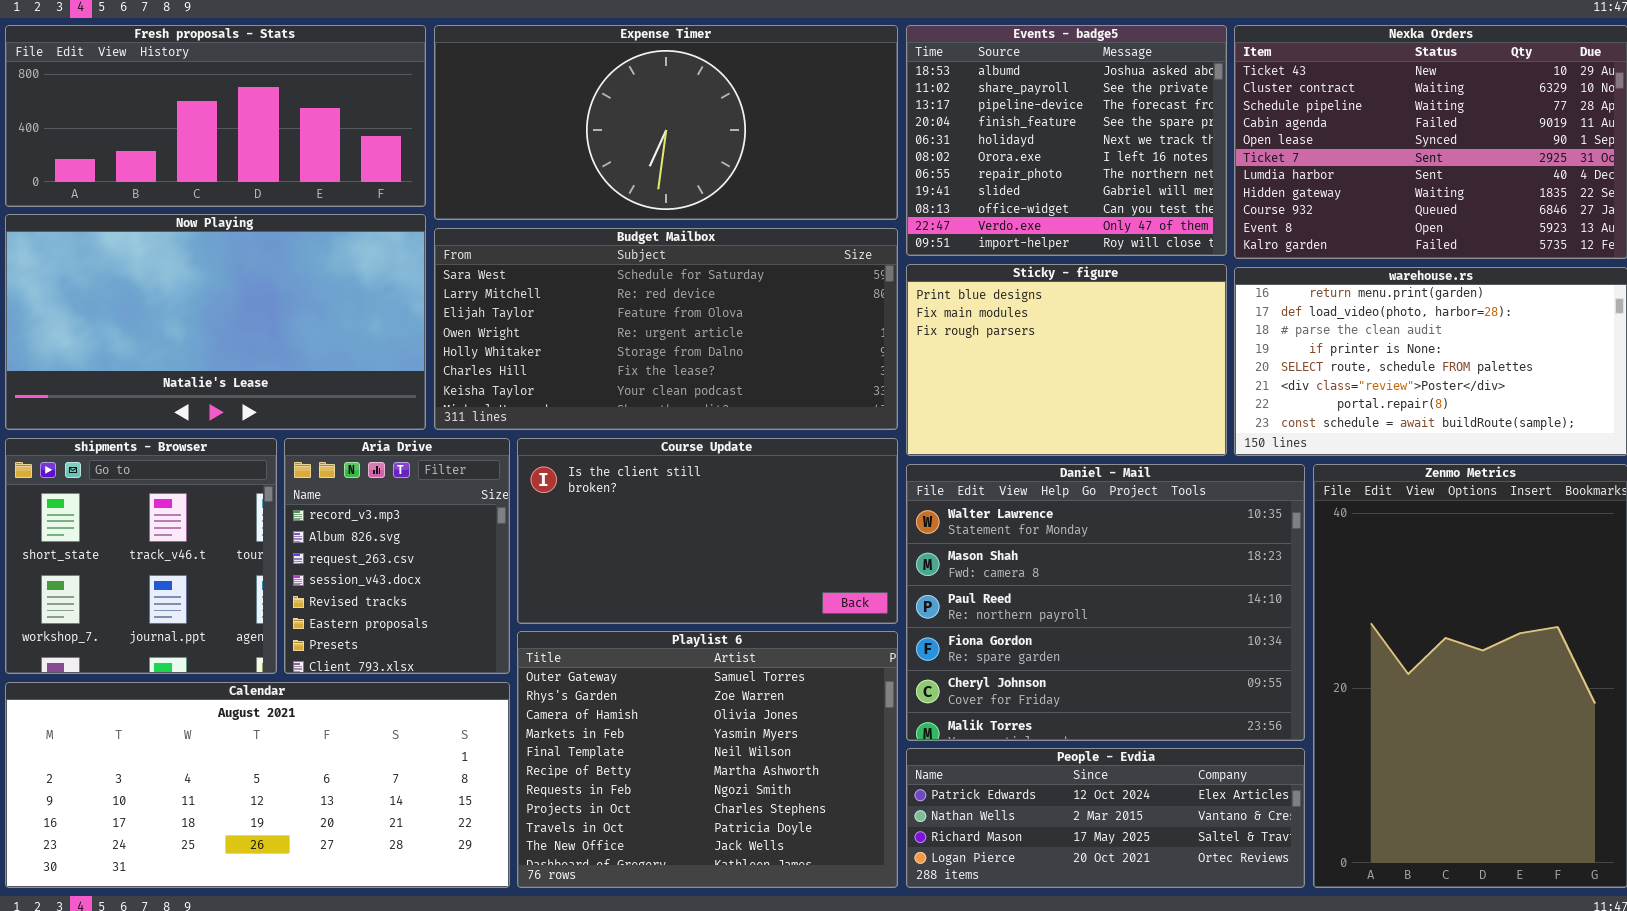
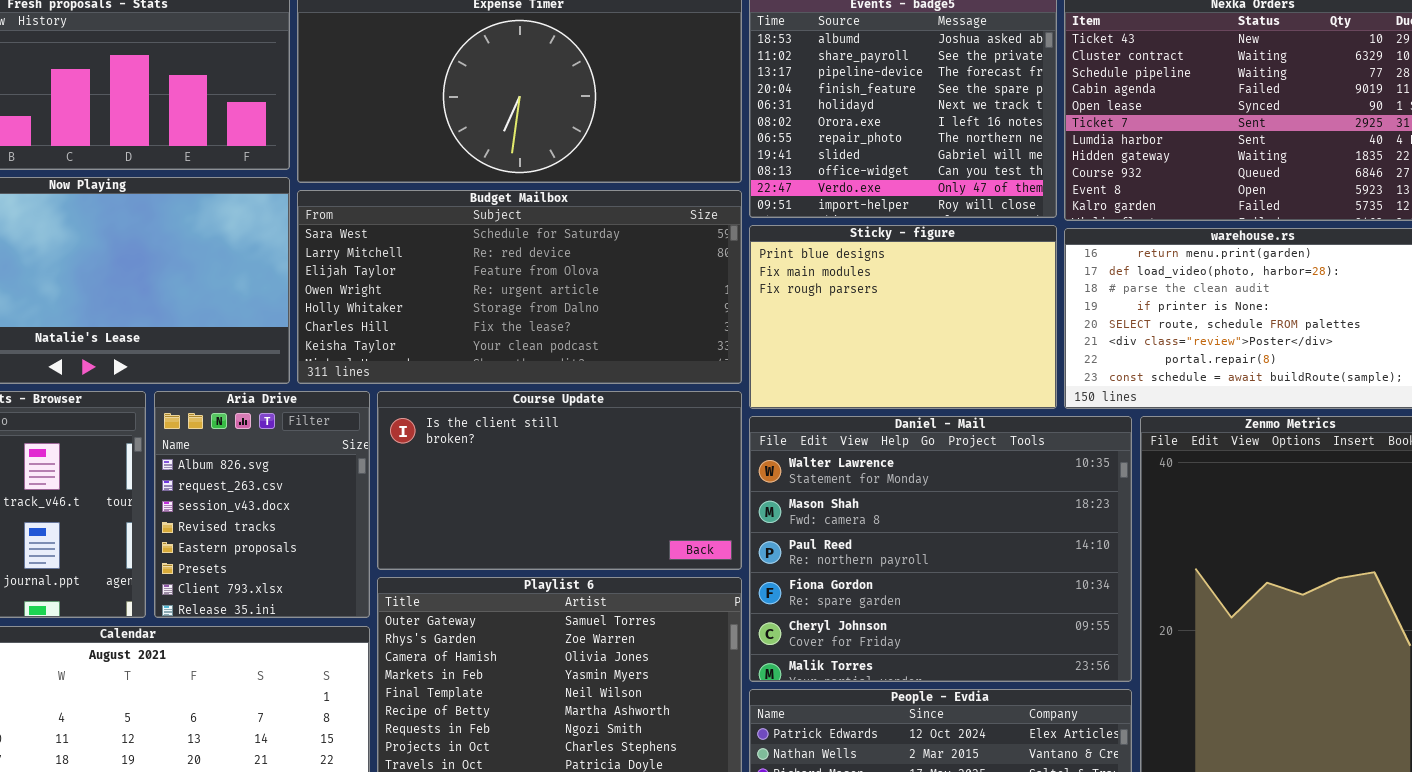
Aria Drive: [284,438,510,674] -> [154,391,370,618], scrolled down 1 row

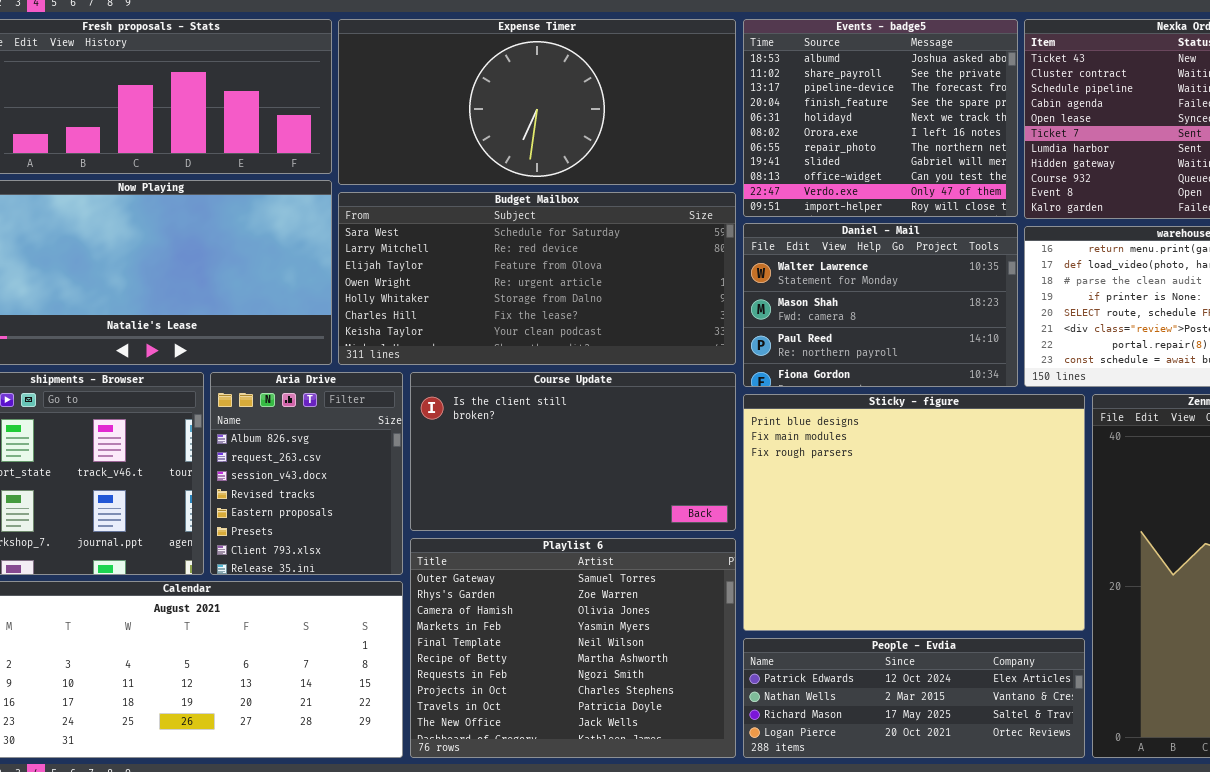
Sticky - figure: [749,225,1057,409] -> [743,394,1085,631], moved, resized
Daniel - Mail: [749,416,1132,682] -> [743,223,1018,387], moved, resized

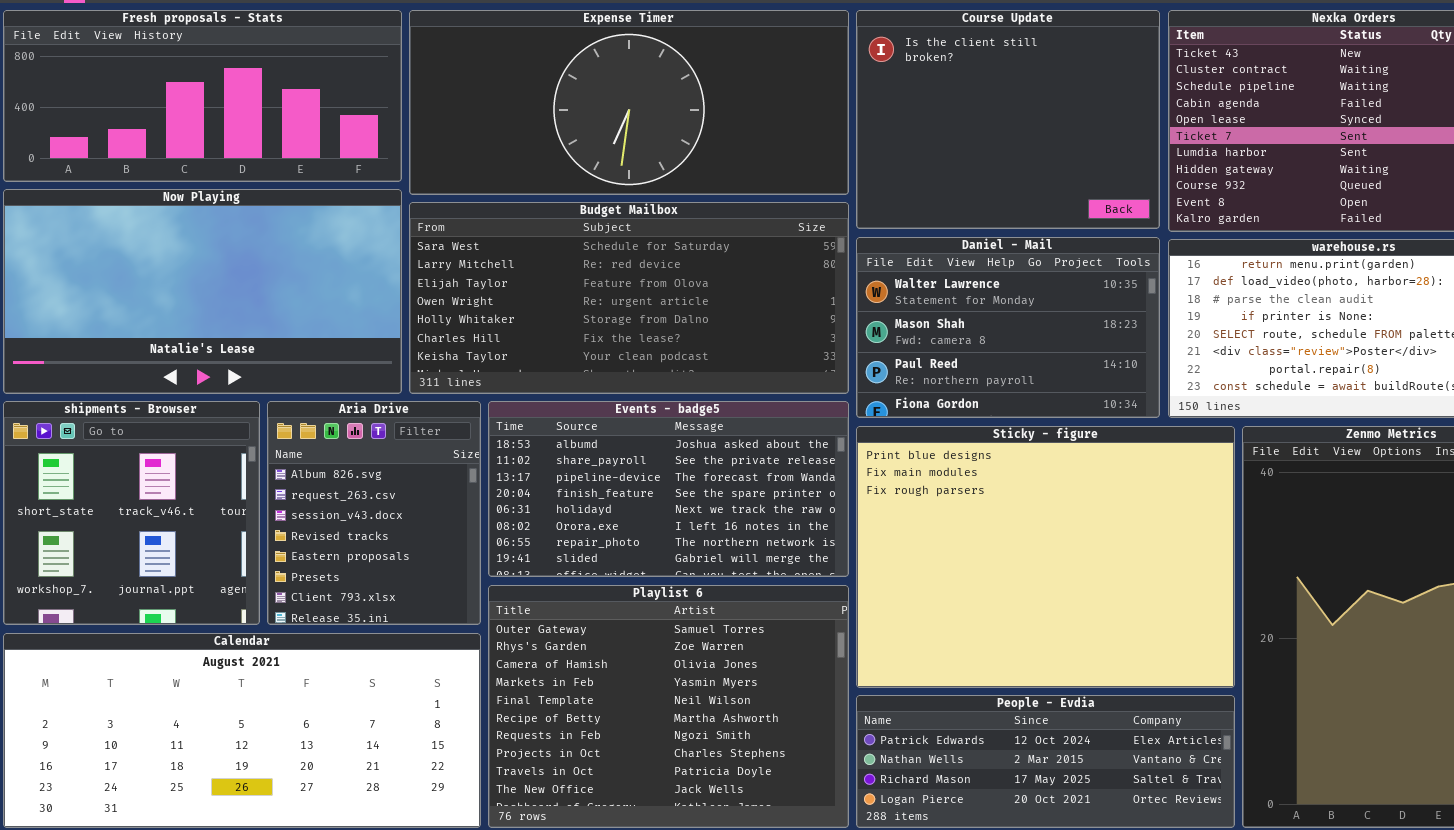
Events - badge5: [743,19,1018,217] -> [488,401,849,577], moved, resized
Course Update: [410,372,736,531] -> [856,10,1160,229], moved, resized

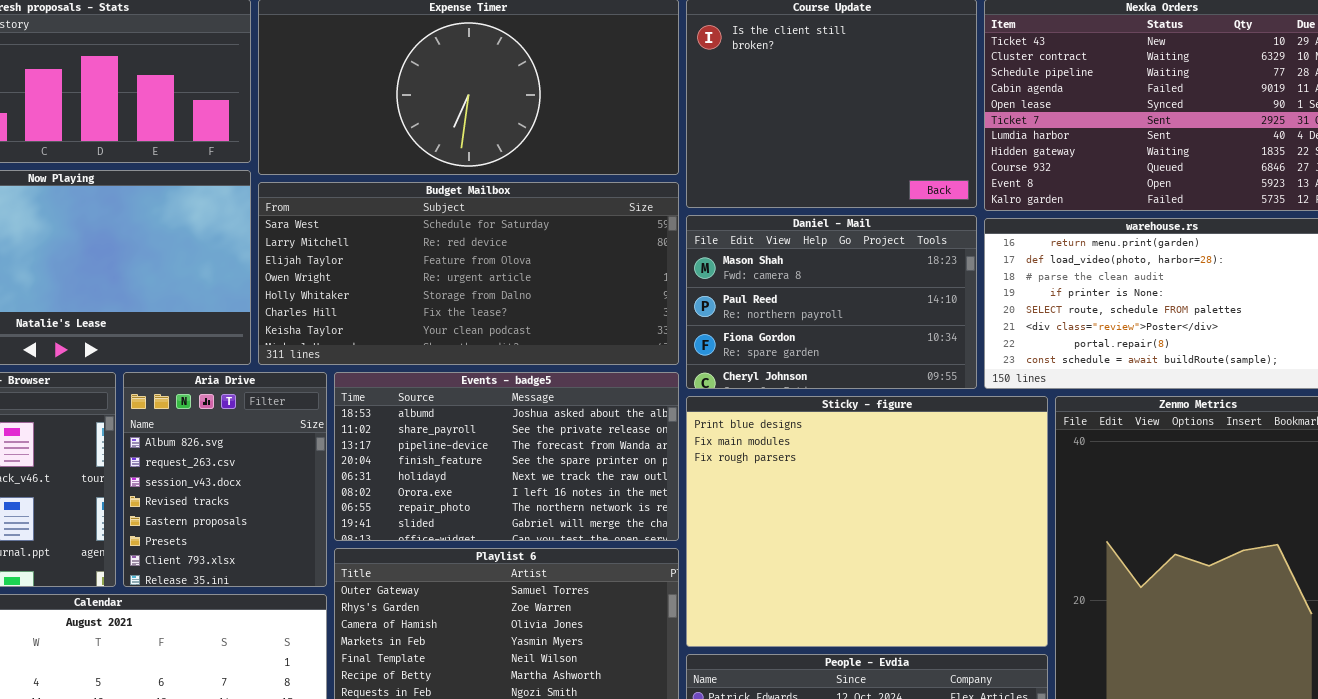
Daniel - Mail: [856,237,1160,418] -> [686,215,977,389], scrolled down 1 row

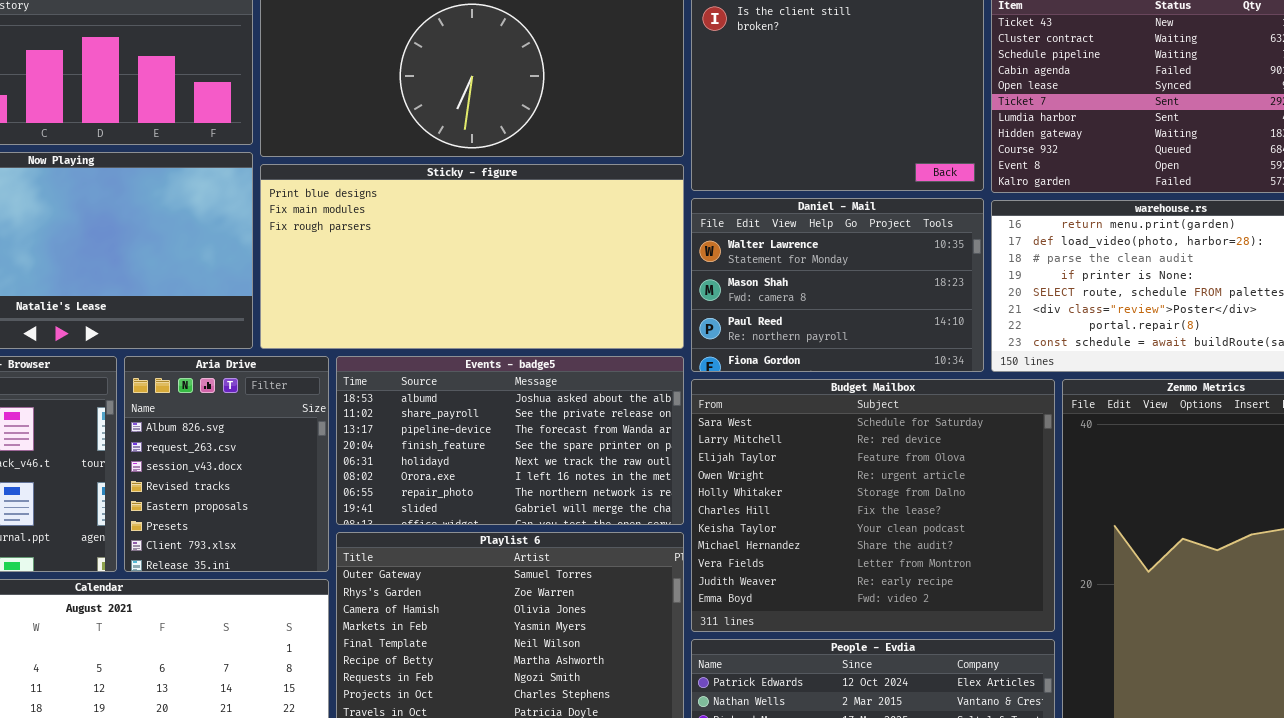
Budget Mailbox: [258,182,679,365] -> [691,379,1055,632], moved, resized
Daniel - Mail: [686,215,977,389] -> [691,198,984,372], scrolled up 1 row
Sticky - figure: [686,396,1048,647] -> [260,164,684,349], moved, resized

